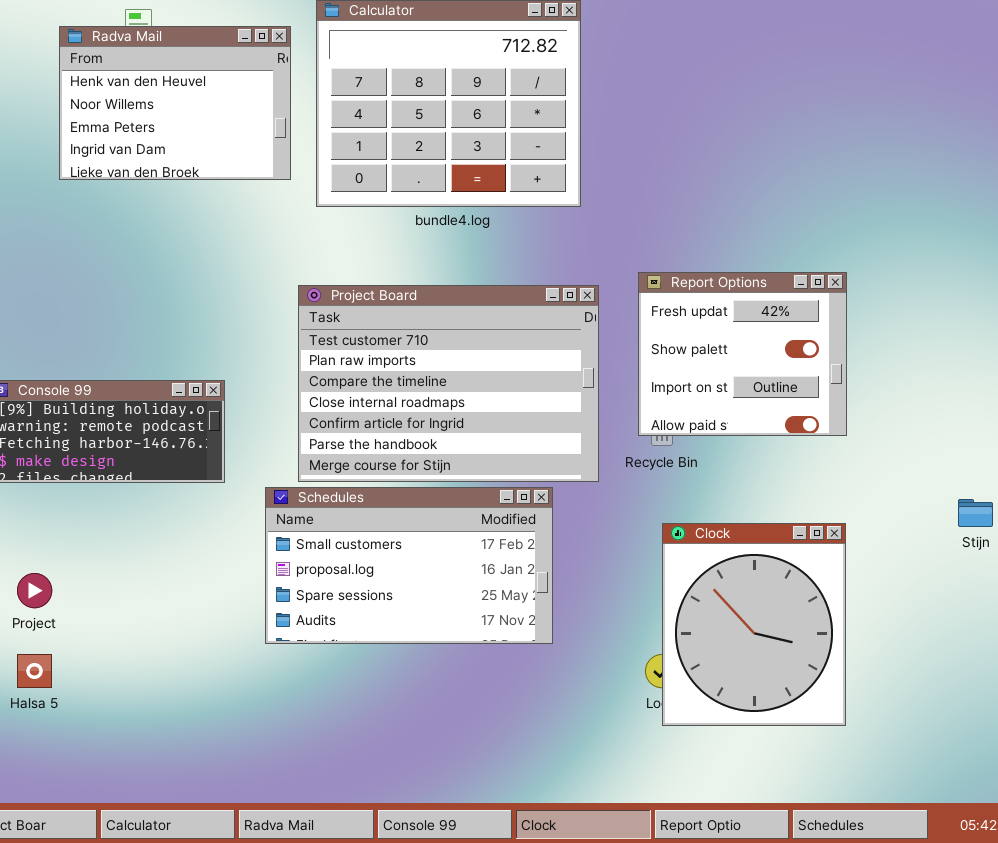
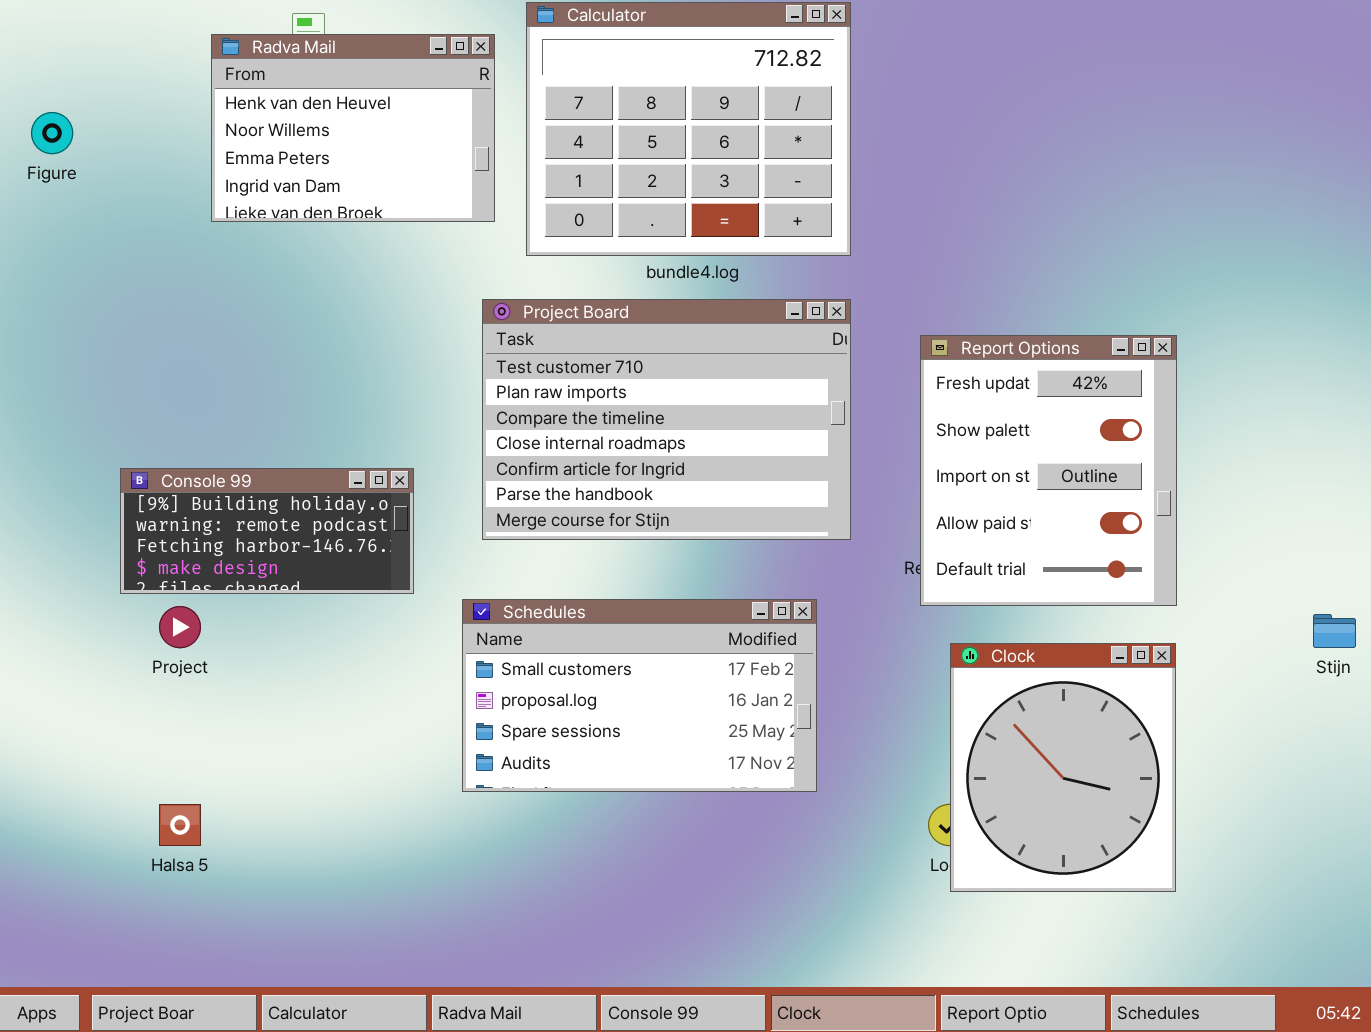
Report Options: [638,272,847,436] -> [920,335,1177,606], resized
Project Board: [298,285,599,482] -> [482,299,851,540], moved
Project: [17,573,52,608] -> [159,606,201,648], moved

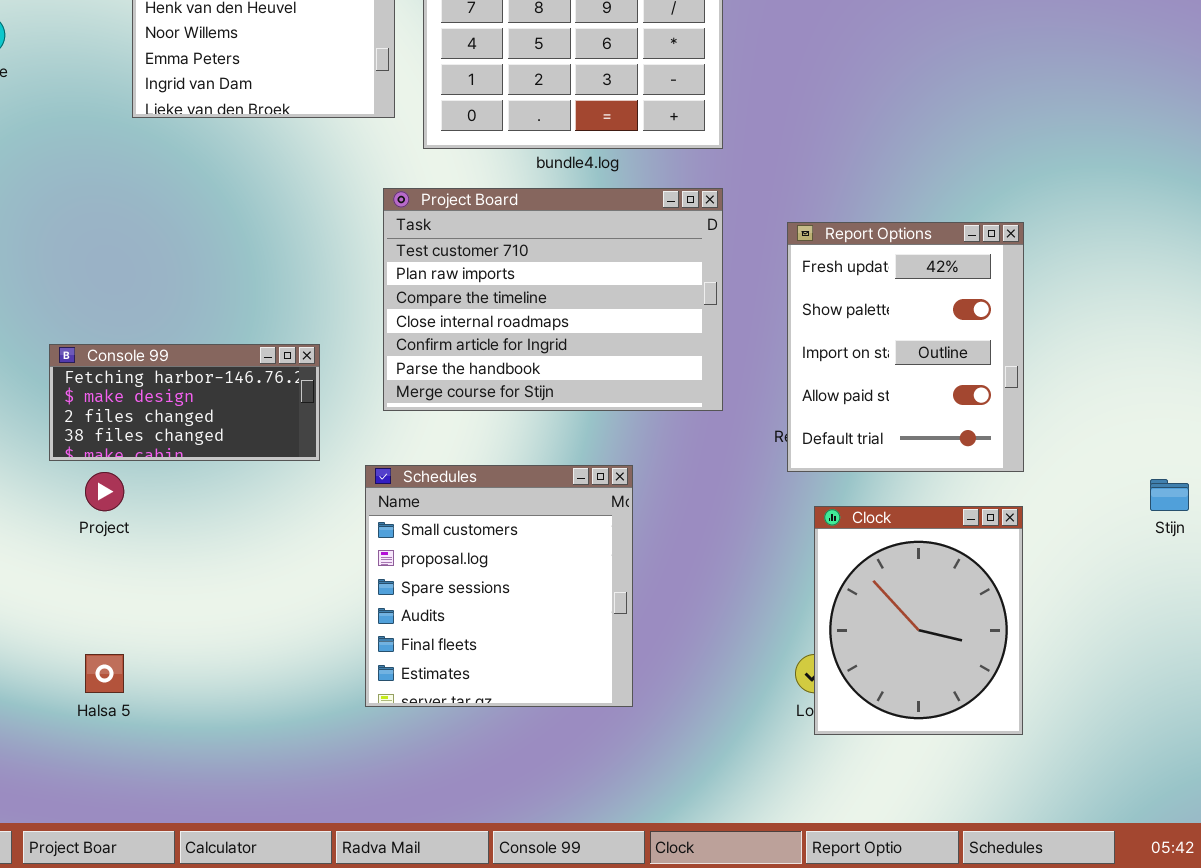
Console 99: [120,468,414,594] -> [49,344,320,461], scrolled down 2 rows
Schedules: [462,599,817,792] -> [365,465,633,707], resized

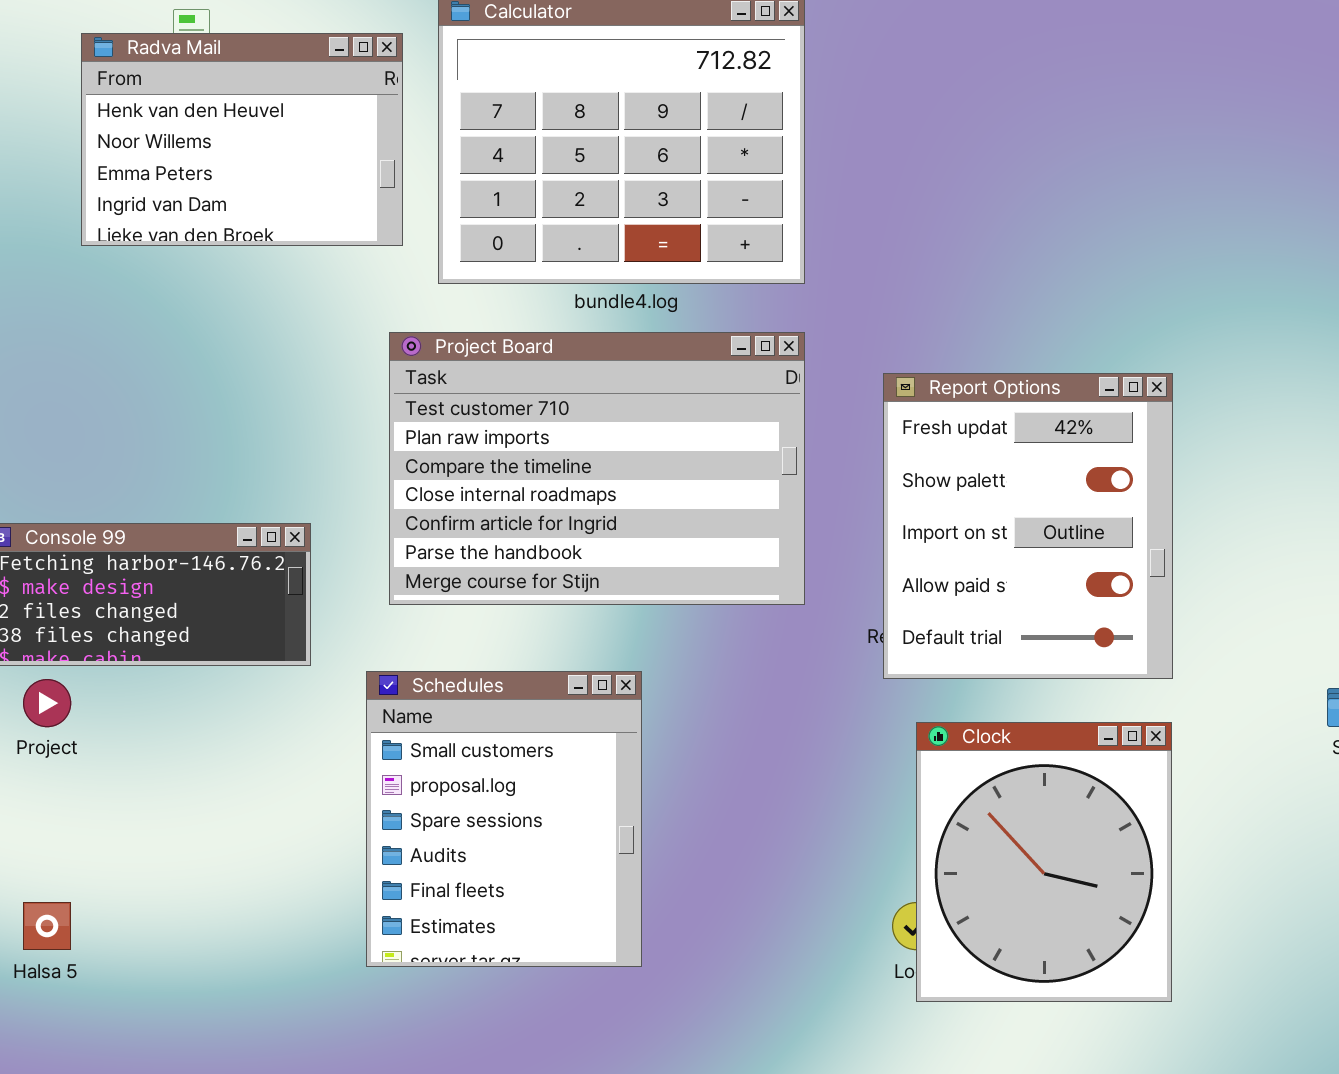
Schedules: [365,465,633,707] -> [366,671,642,967], resized

